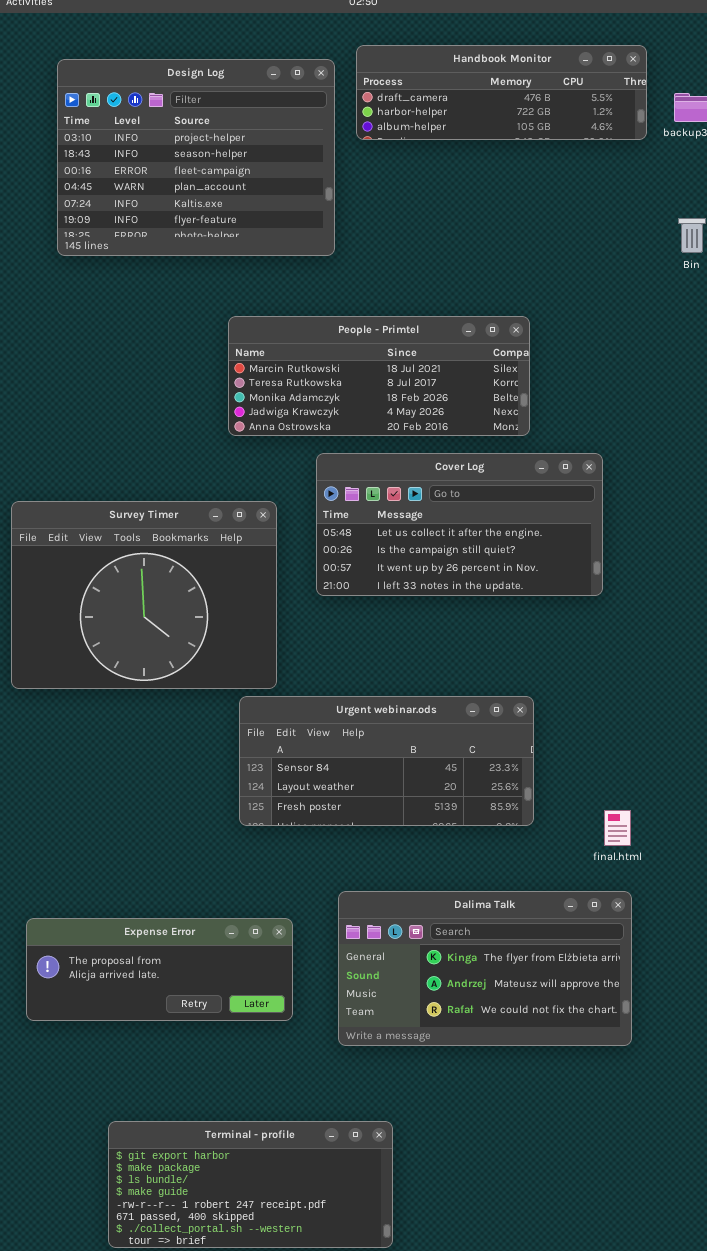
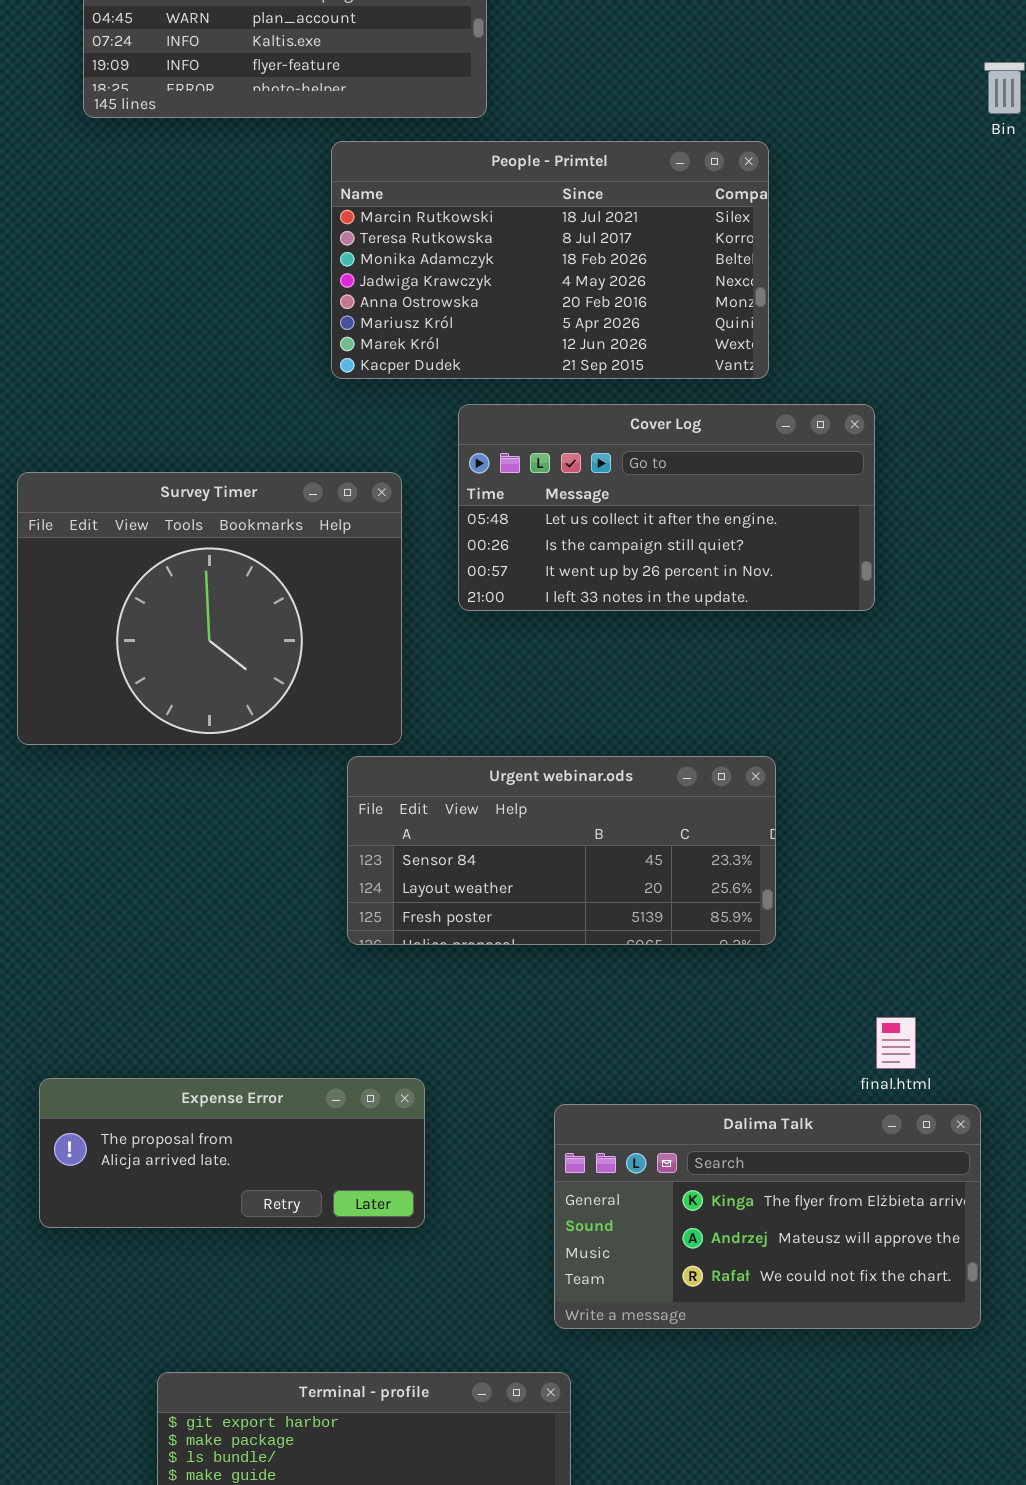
People - Primtel: [228,316,530,436] -> [331,141,769,379], resized
final.html: [604,810,631,846] -> [876,1017,916,1069], moved
Dalima Talk: [338,891,632,1046] -> [554,1104,981,1329], moved

